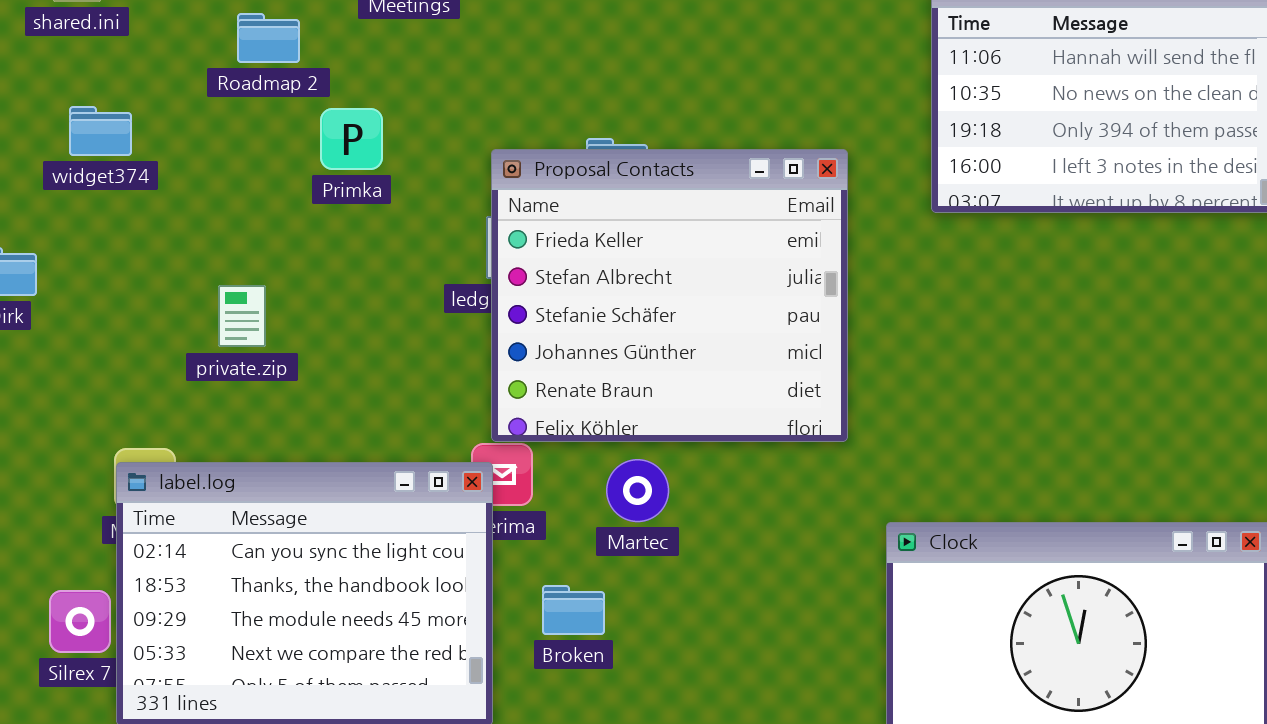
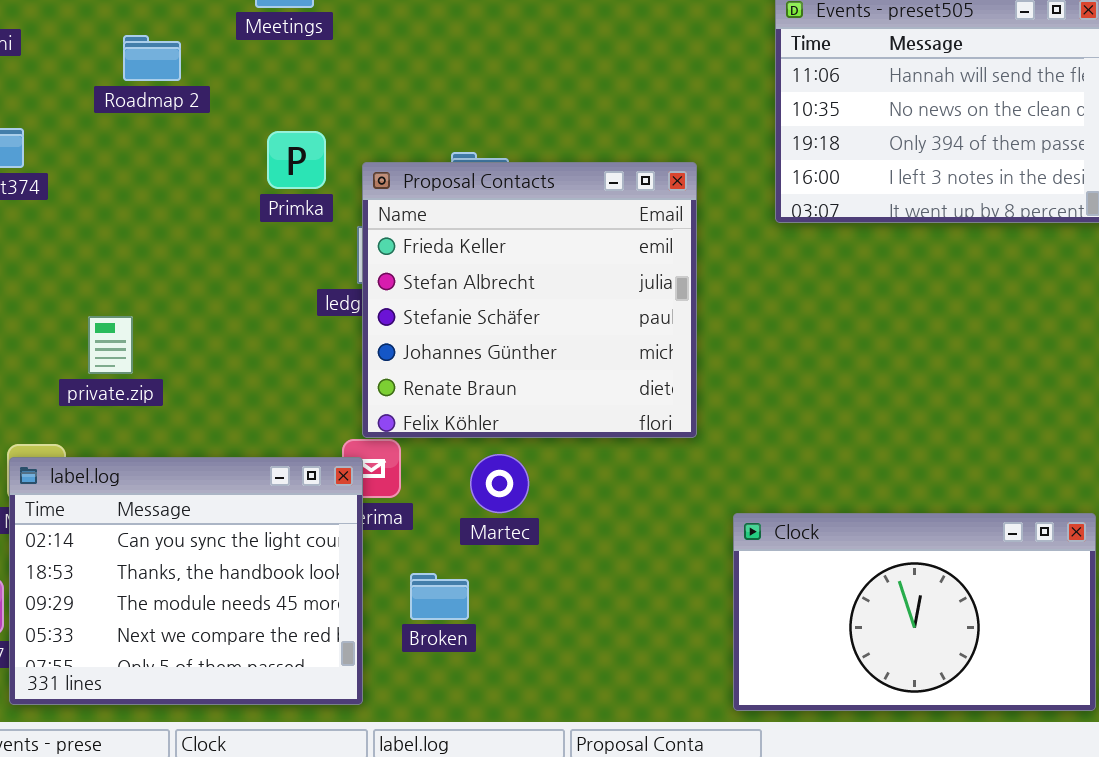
Primka: [320,108,383,170] -> [267,131,326,189], moved
private.zip: [218,285,266,347] -> [88,316,133,374], moved

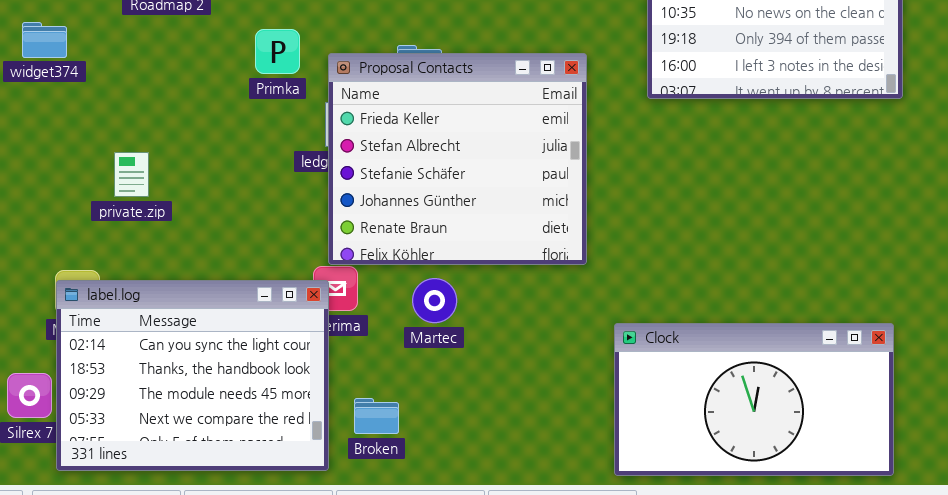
private.zip: [88,316,133,374] -> [114,152,149,197], moved
Broken: [410,573,469,620] -> [354,398,399,434], moved

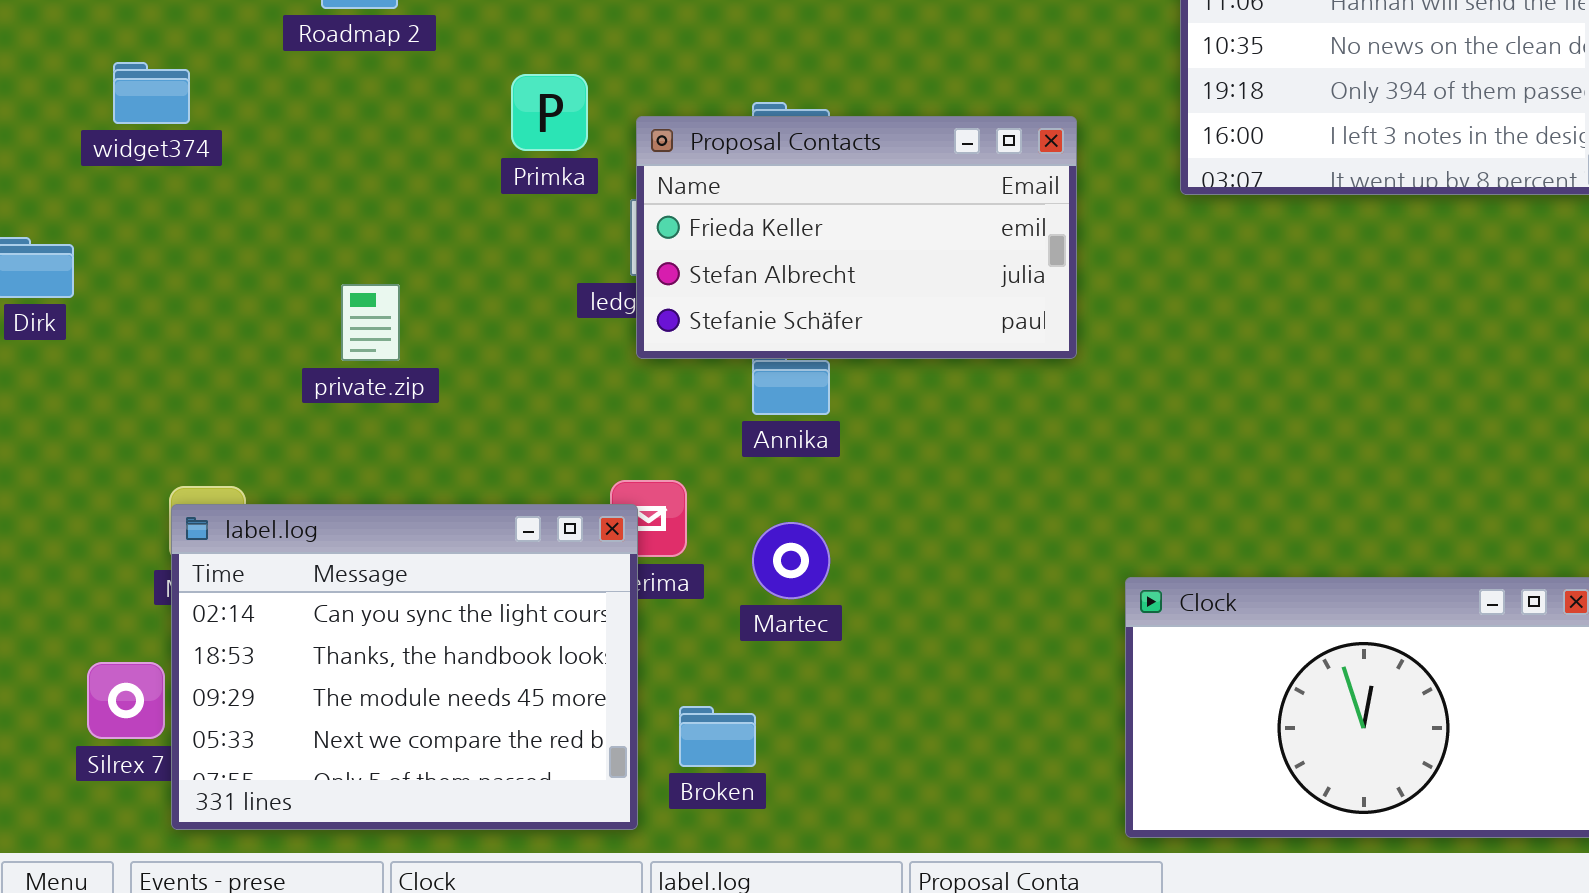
Proposal Contacts: [328,53,587,265] -> [636,116,1077,359], resized
private.zip: [114,152,149,197] -> [341,284,400,361], moved
Martec: [412,278,457,323] -> [752,522,830,599], moved

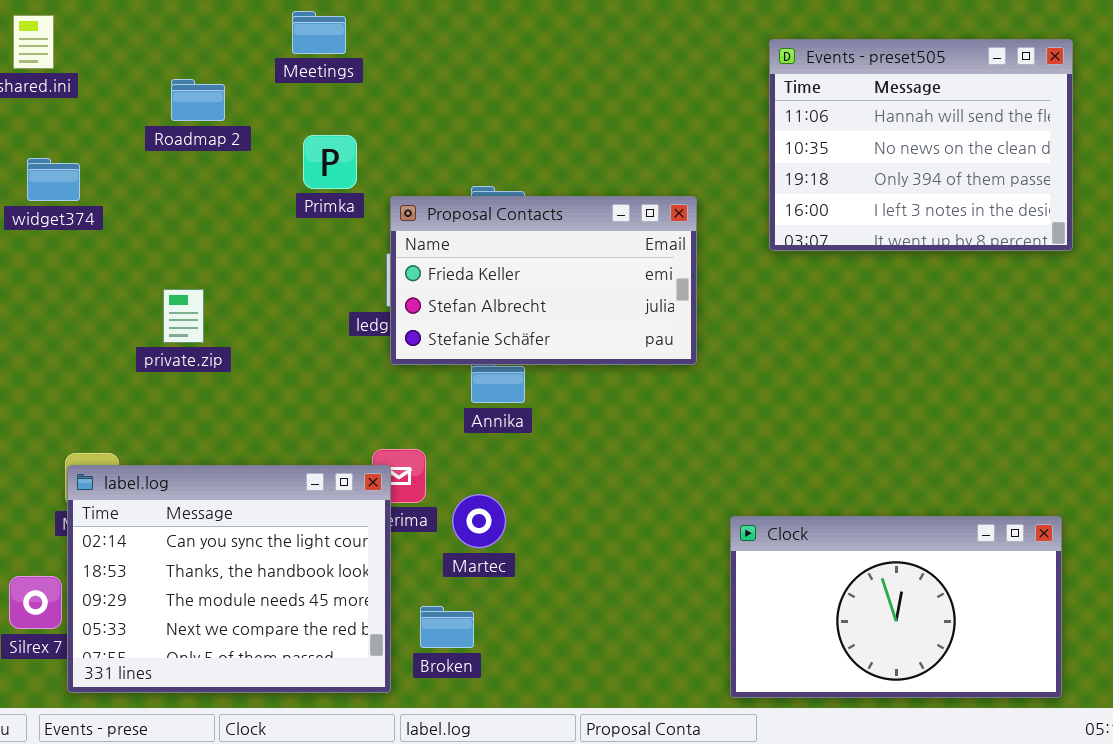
Primka: [511,74,588,151] -> [303,135,357,189], moved
private.zip: [341,284,400,361] -> [163,289,204,343], moved
Martec: [752,522,830,599] -> [452,494,506,548], moved

